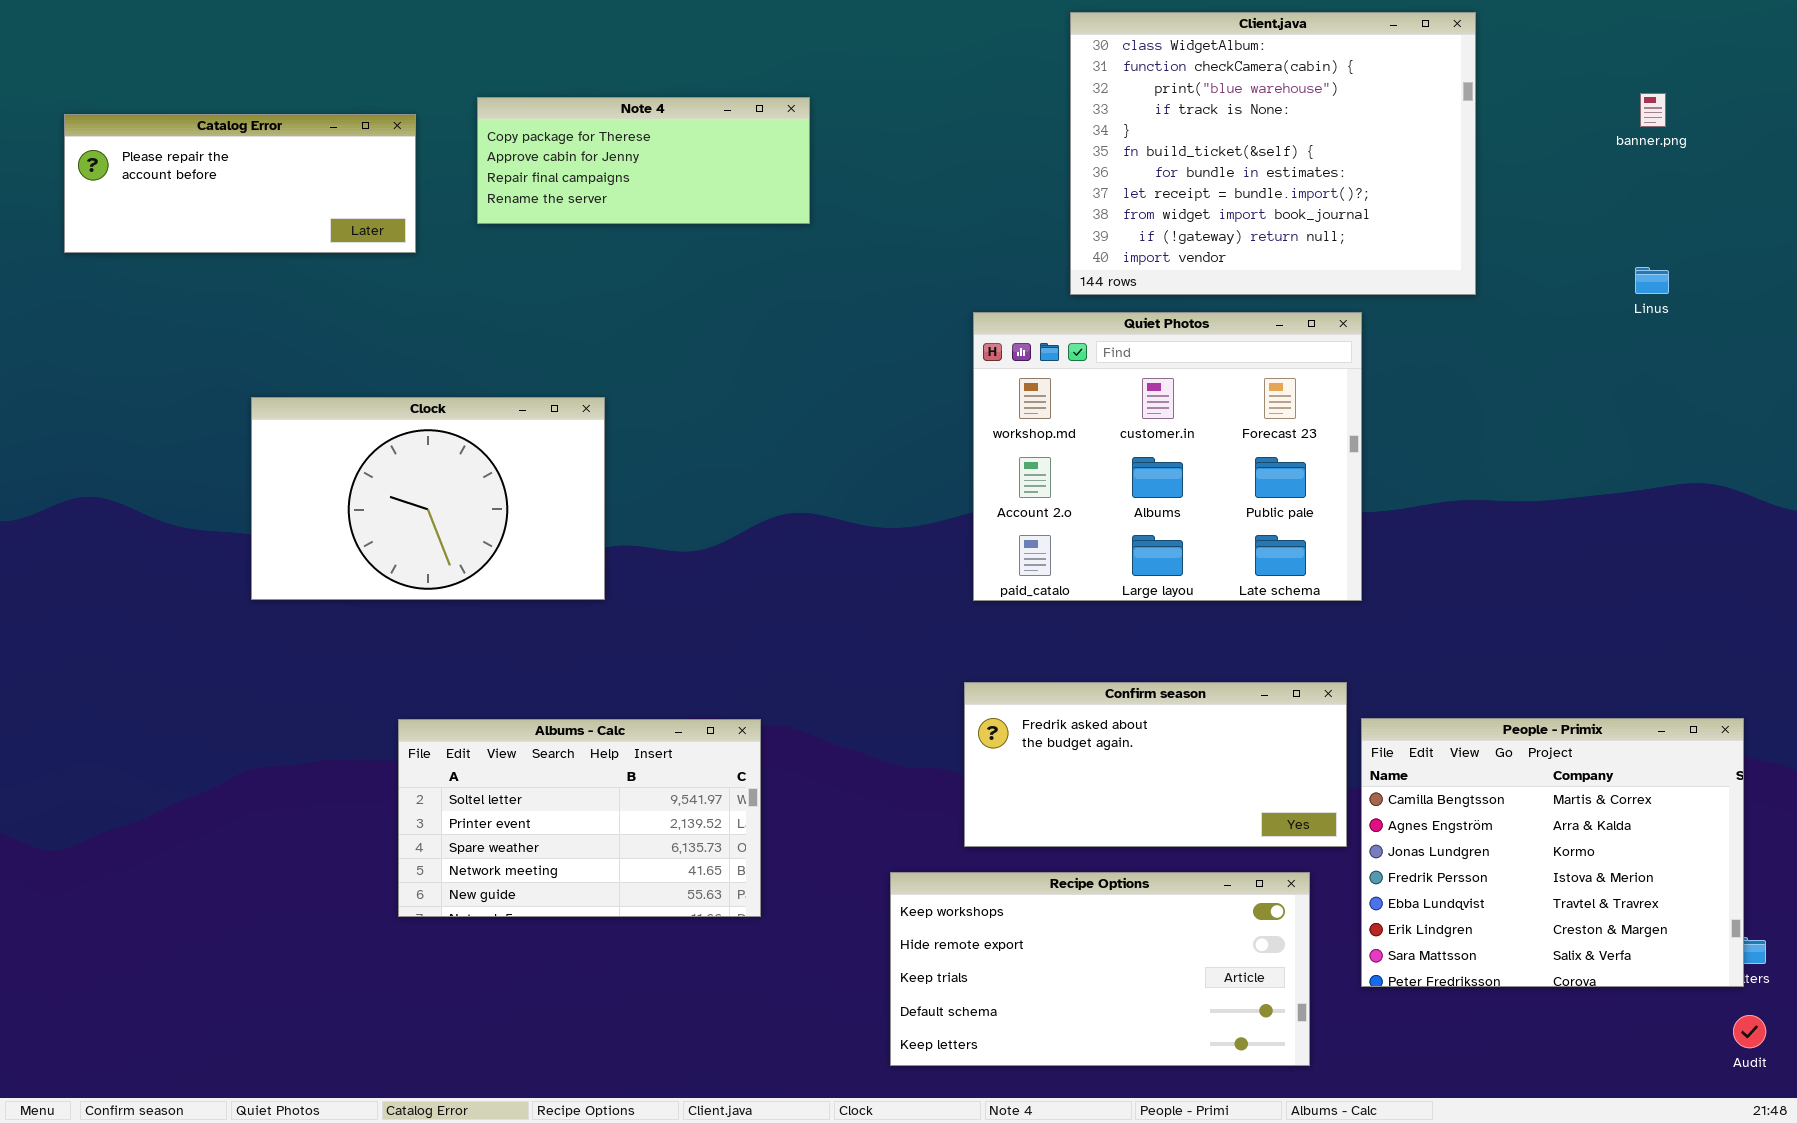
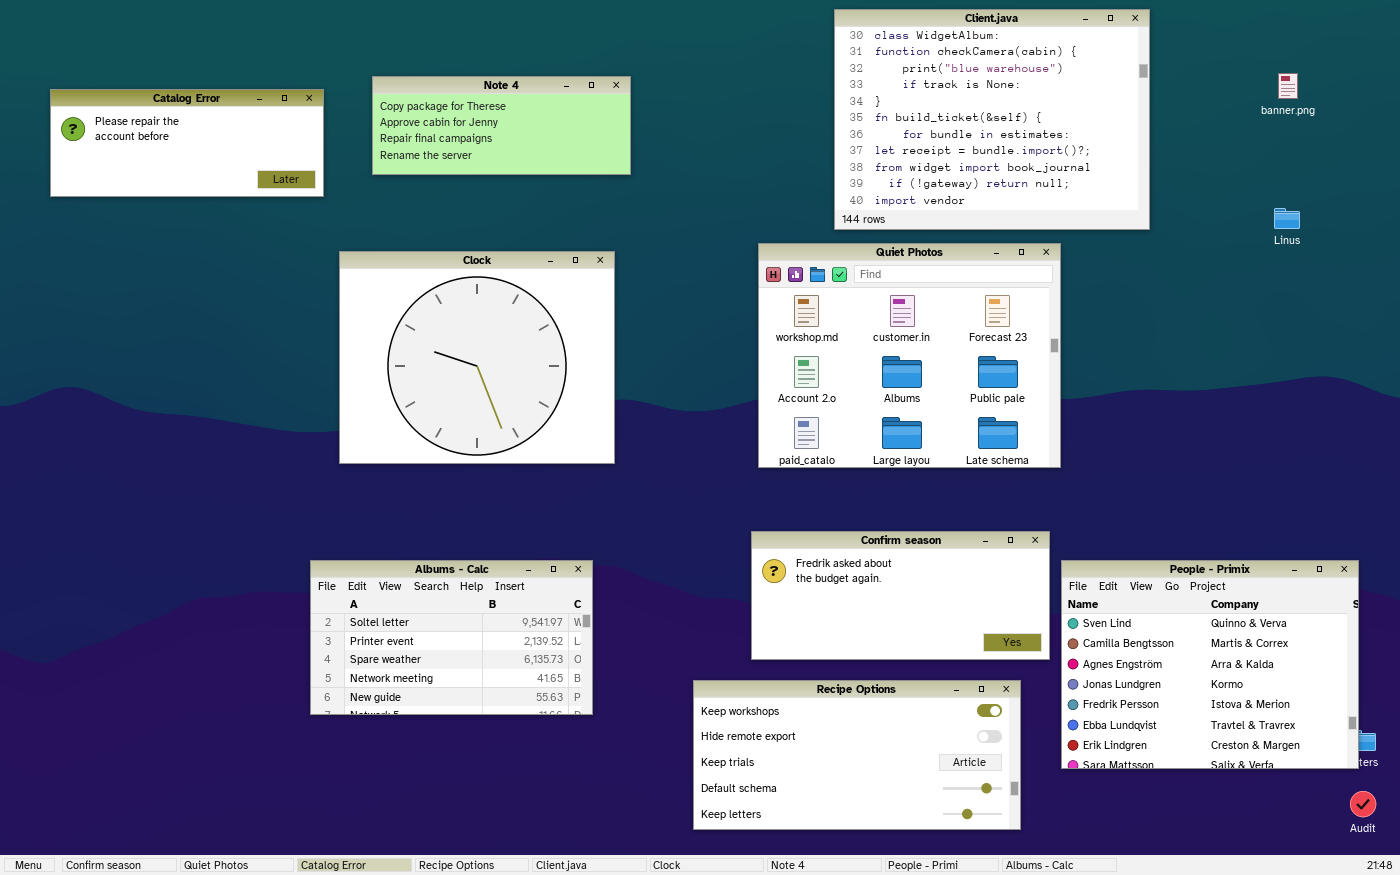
Clock: [251,397,605,600] -> [339,251,615,464], moved, resized
People - Primix: [1361,718,1744,987] -> [1061,560,1359,769], scrolled up 1 row

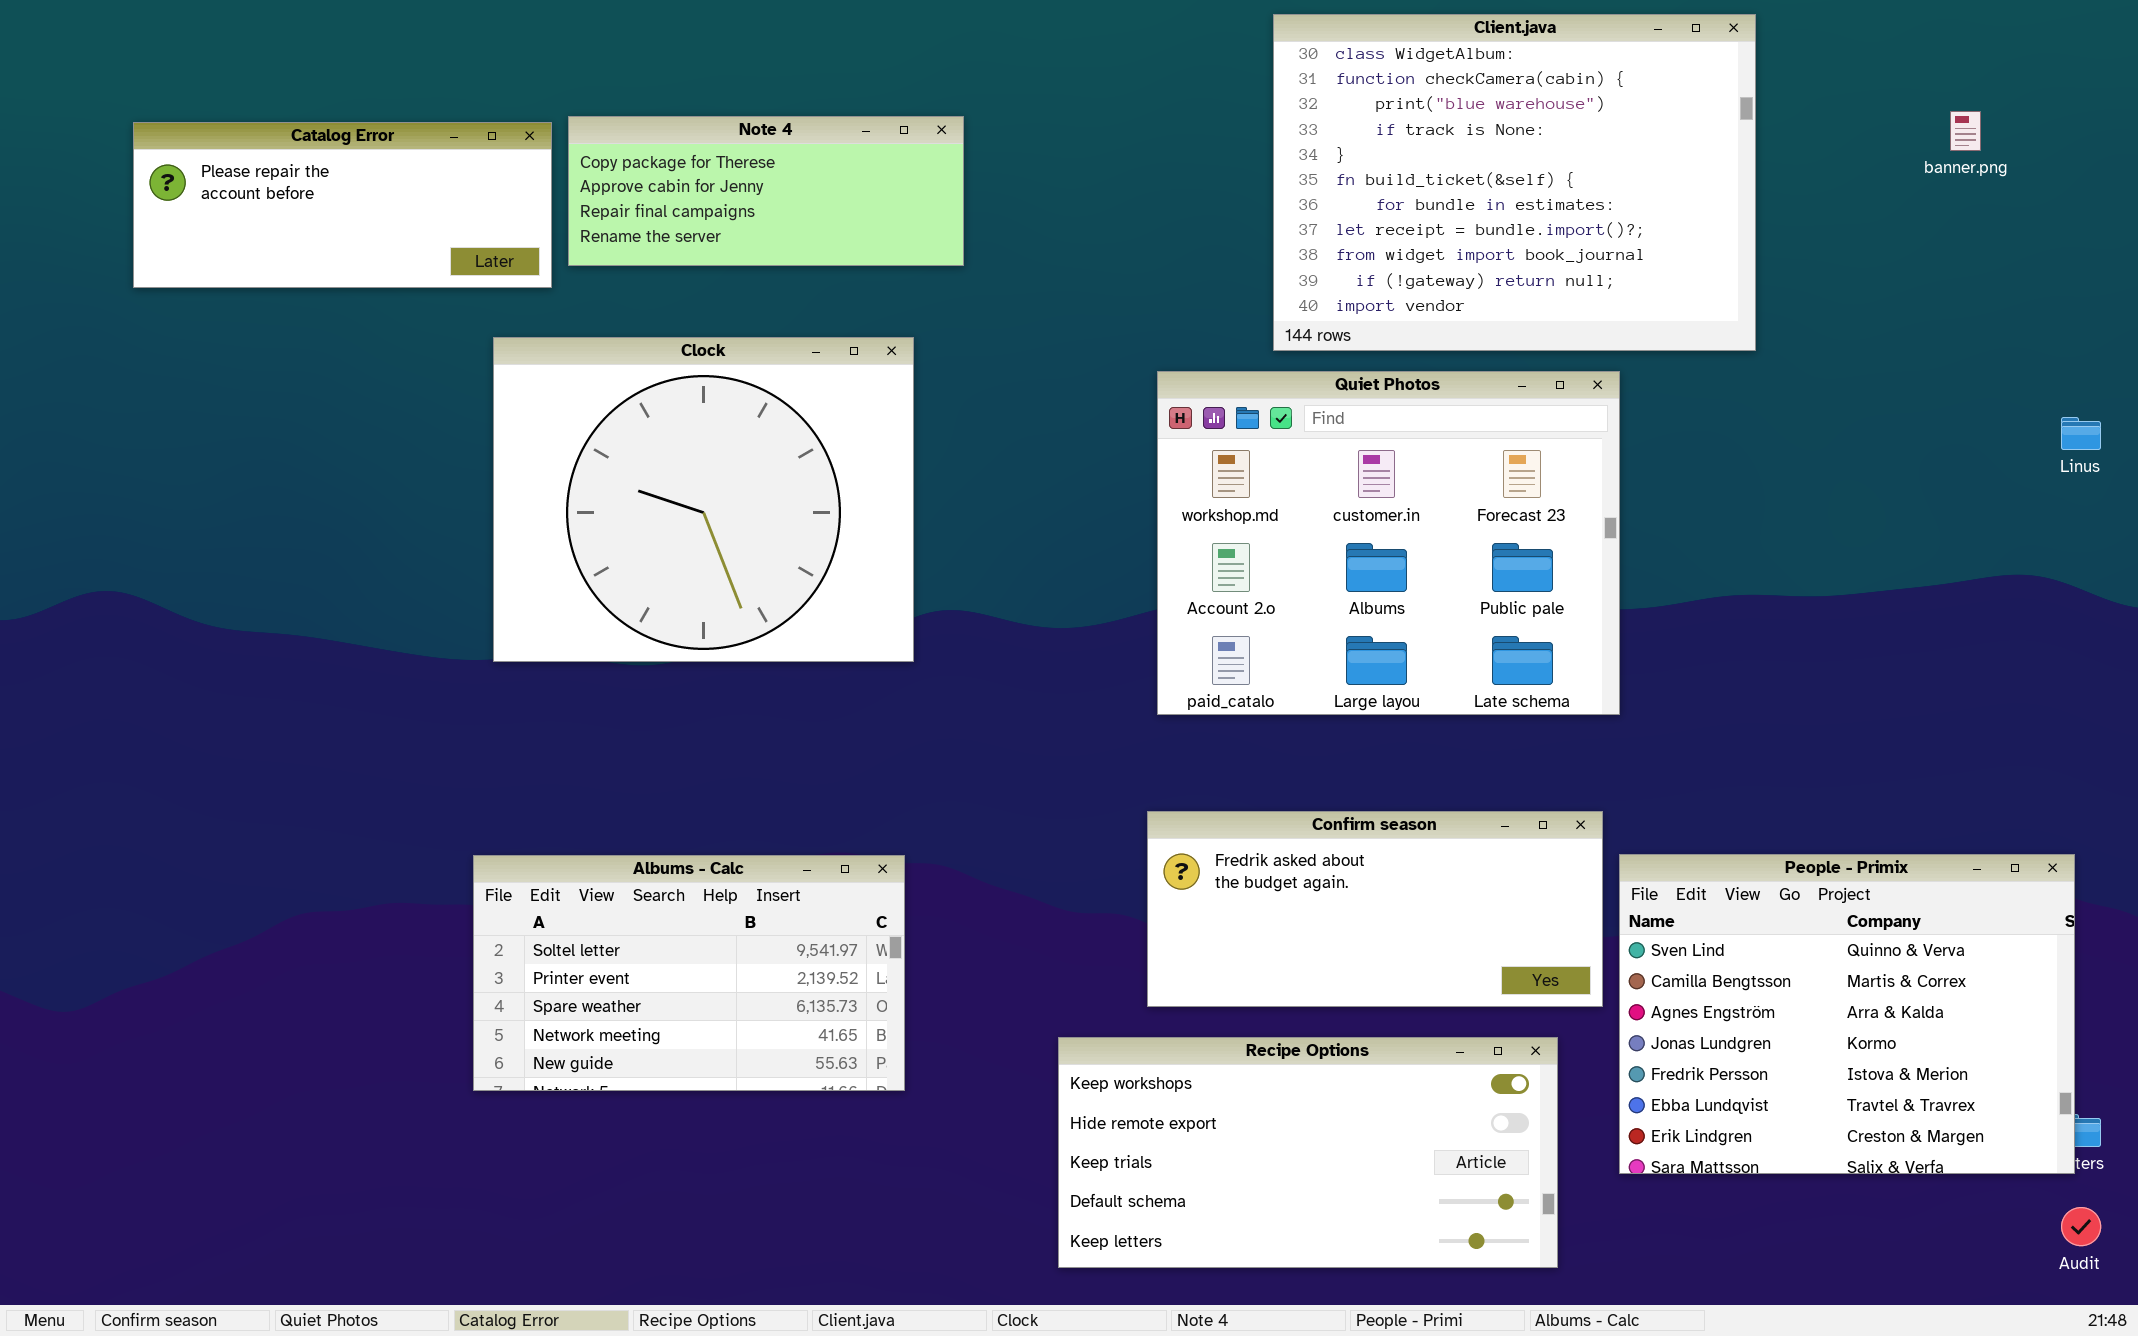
Catalog Error: [50,89,324,197] -> [133,122,552,288], moved
Linus: [1274,208,1300,229] -> [2061,417,2101,450], moved
Clock: [339,251,615,464] -> [493,337,914,662], moved

